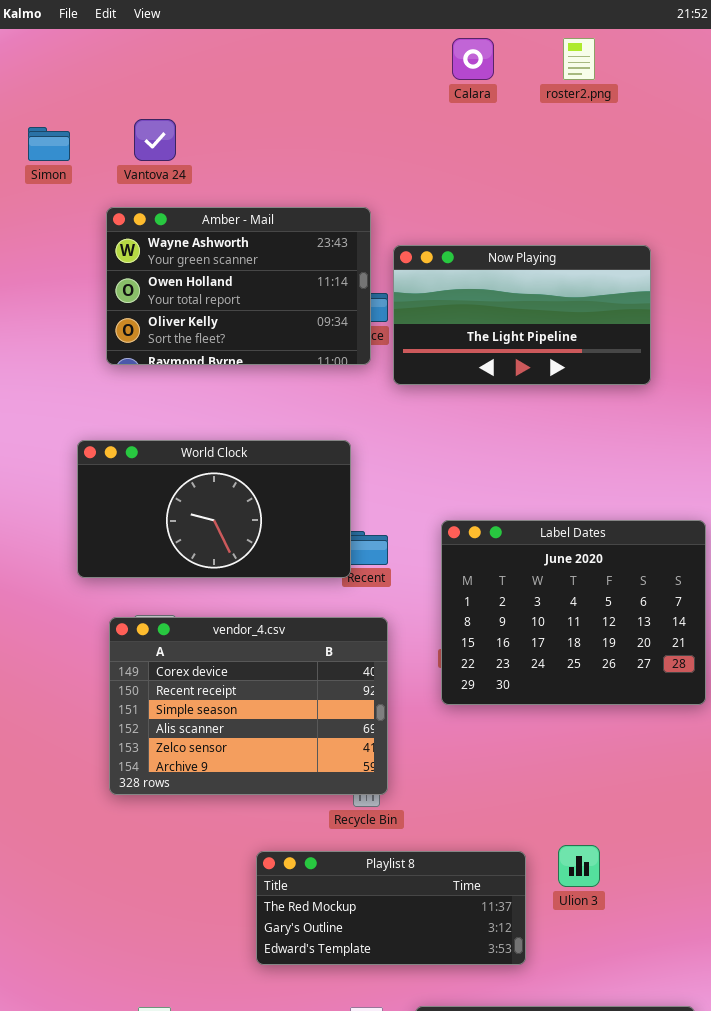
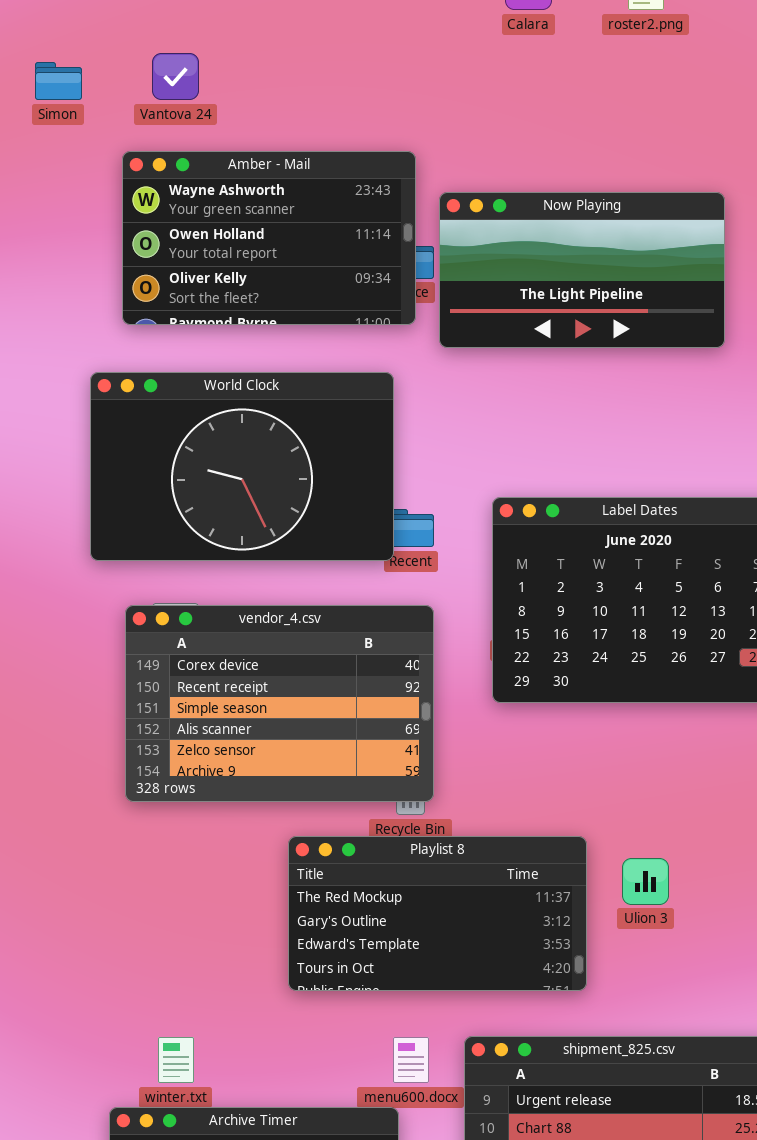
World Clock: [77,440,351,578] -> [90,372,394,561], resized
Playlist 8: [256,851,526,965] -> [288,836,587,991], resized

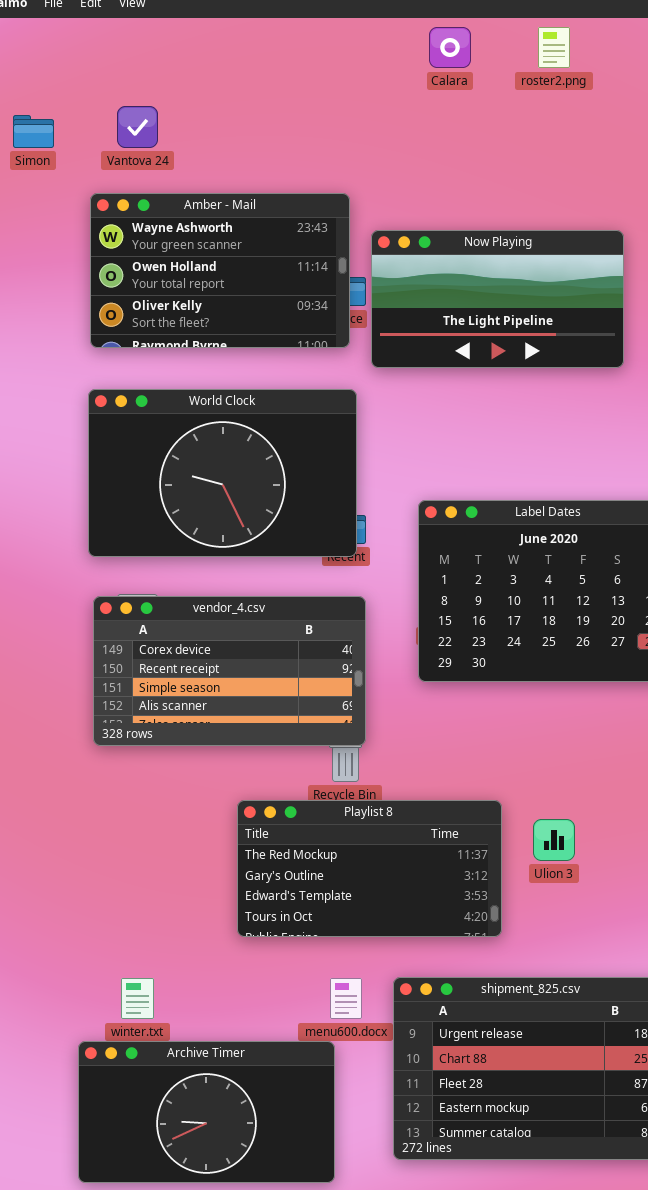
World Clock: [90,372,394,561] -> [88,389,357,557], moved
vendor_4.csv: [125,605,434,802] -> [93,596,366,746], resized

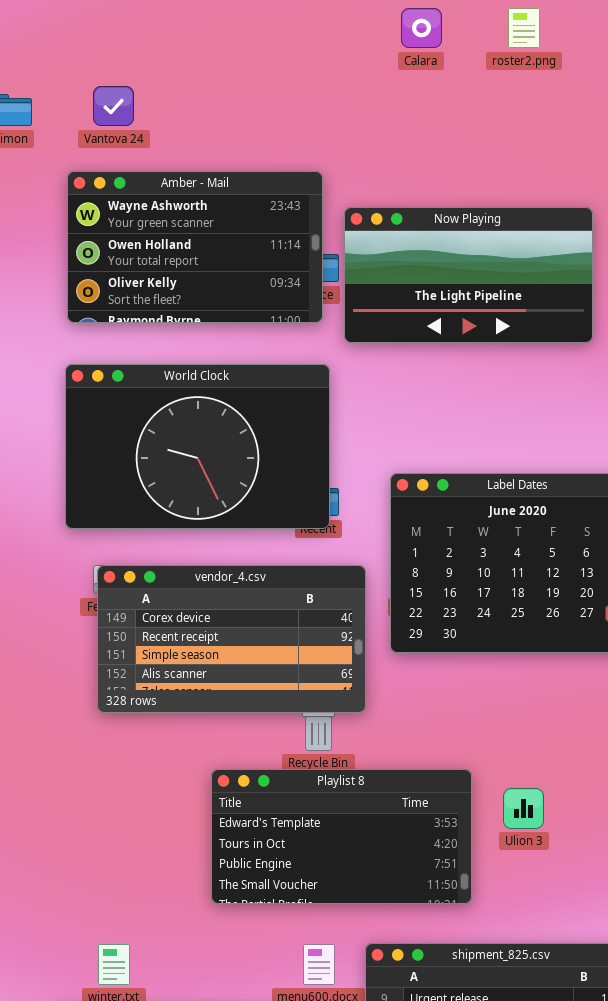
vendor_4.csv: [93,596,366,746] -> [97,565,366,713], moved
Playlist 8: [237,800,502,937] -> [211,769,472,904], scrolled down 2 rows

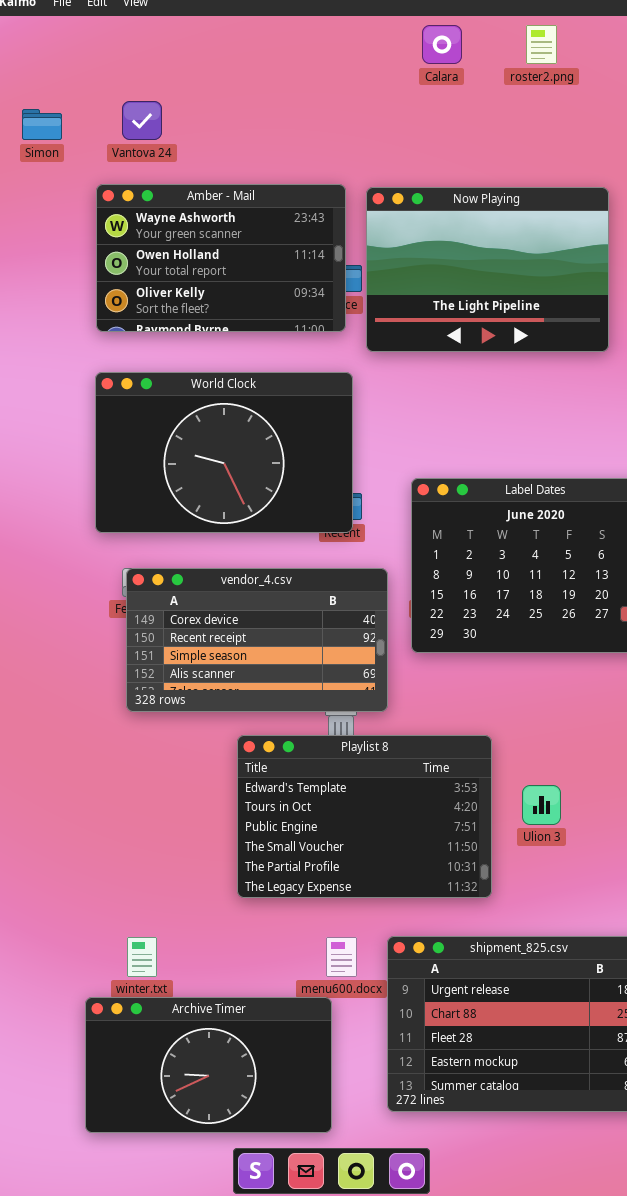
Now Playing: [344,207,593,343] -> [366,187,609,352], resized
Playlist 8: [211,769,472,904] -> [237,735,492,898], resized

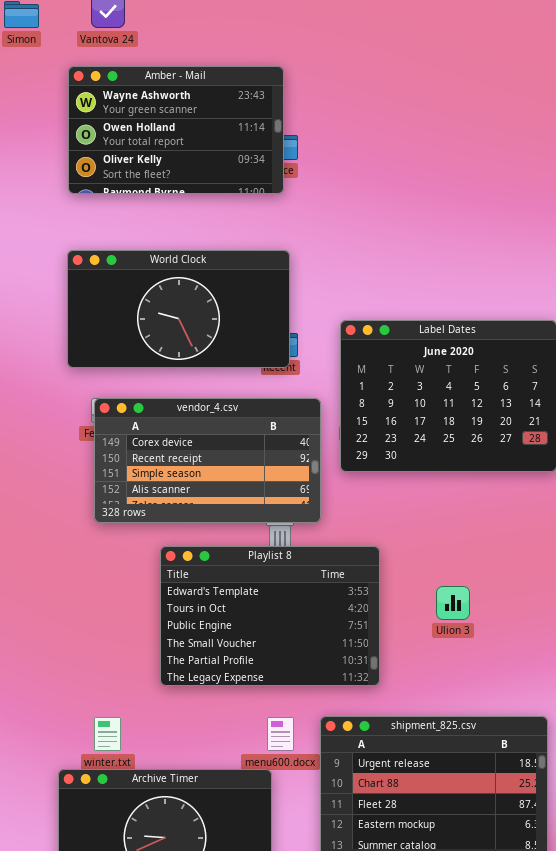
Now Playing: [366,187,609,352] -> none, closed
World Clock: [95,372,353,533] -> [67,250,290,368], resized
Playlist 8: [237,735,492,898] -> [160,546,380,686], moved

